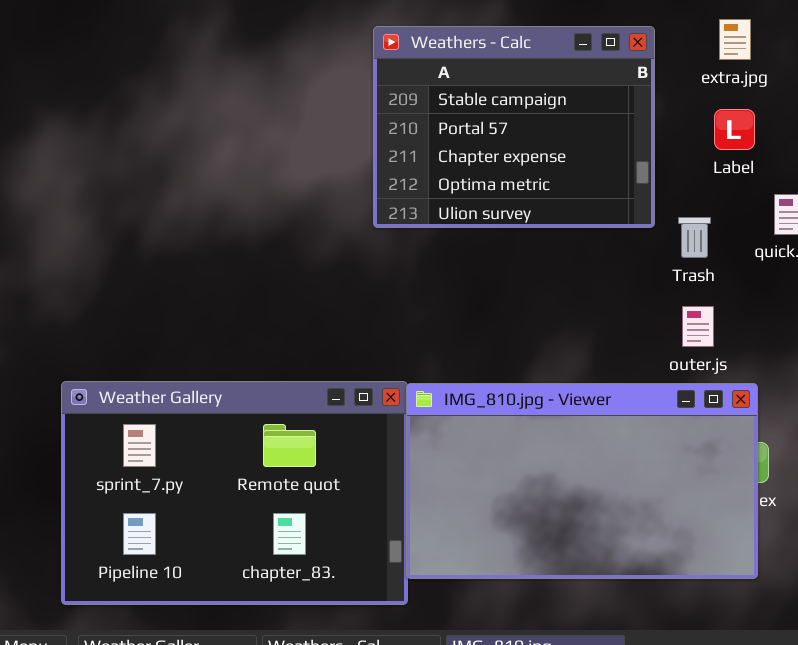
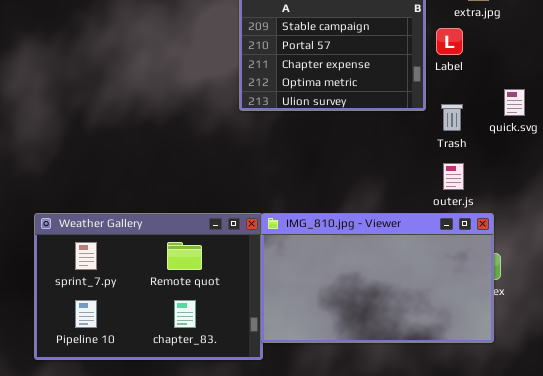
Label: [714,109,755,150] -> [436,28,463,55], moved

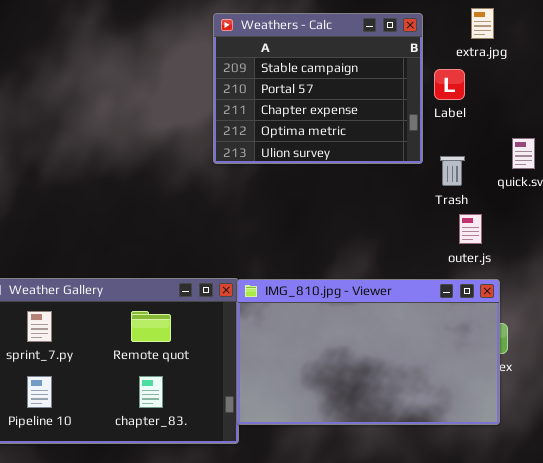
outer.js: [443,163,464,190] -> [459,214,482,244], moved

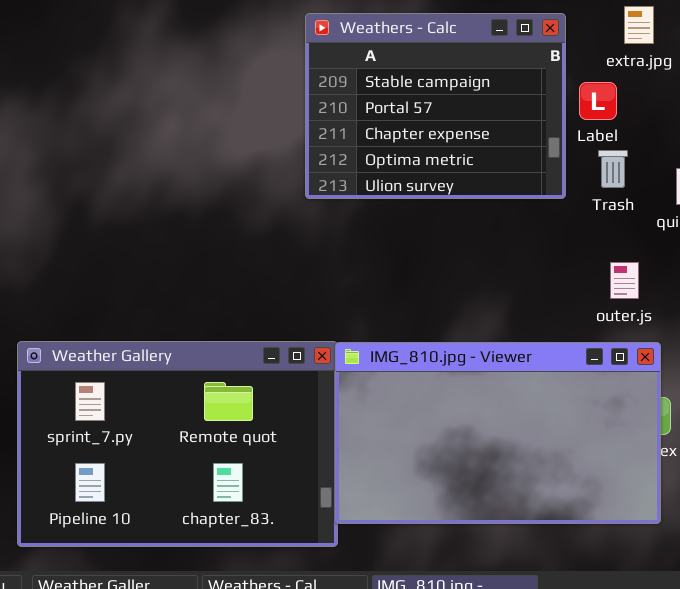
Trash: [440,156,465,186] -> [598,150,628,188], moved

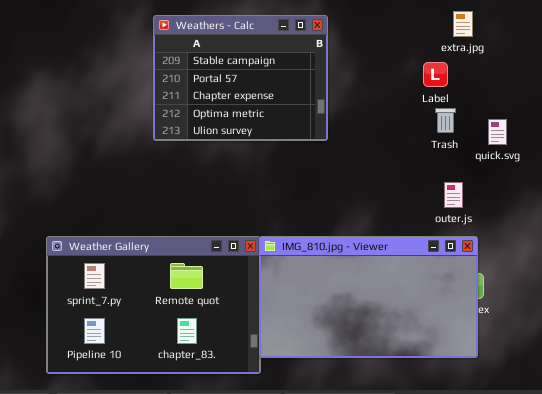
Weathers - Calc: [305,13,566,199] -> [153,15,328,141], moved

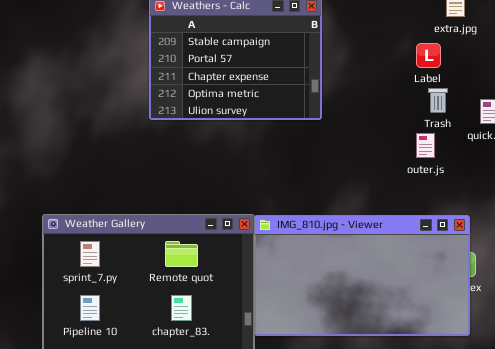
outer.js: [444,182,463,208] -> [416,133,435,158], moved

